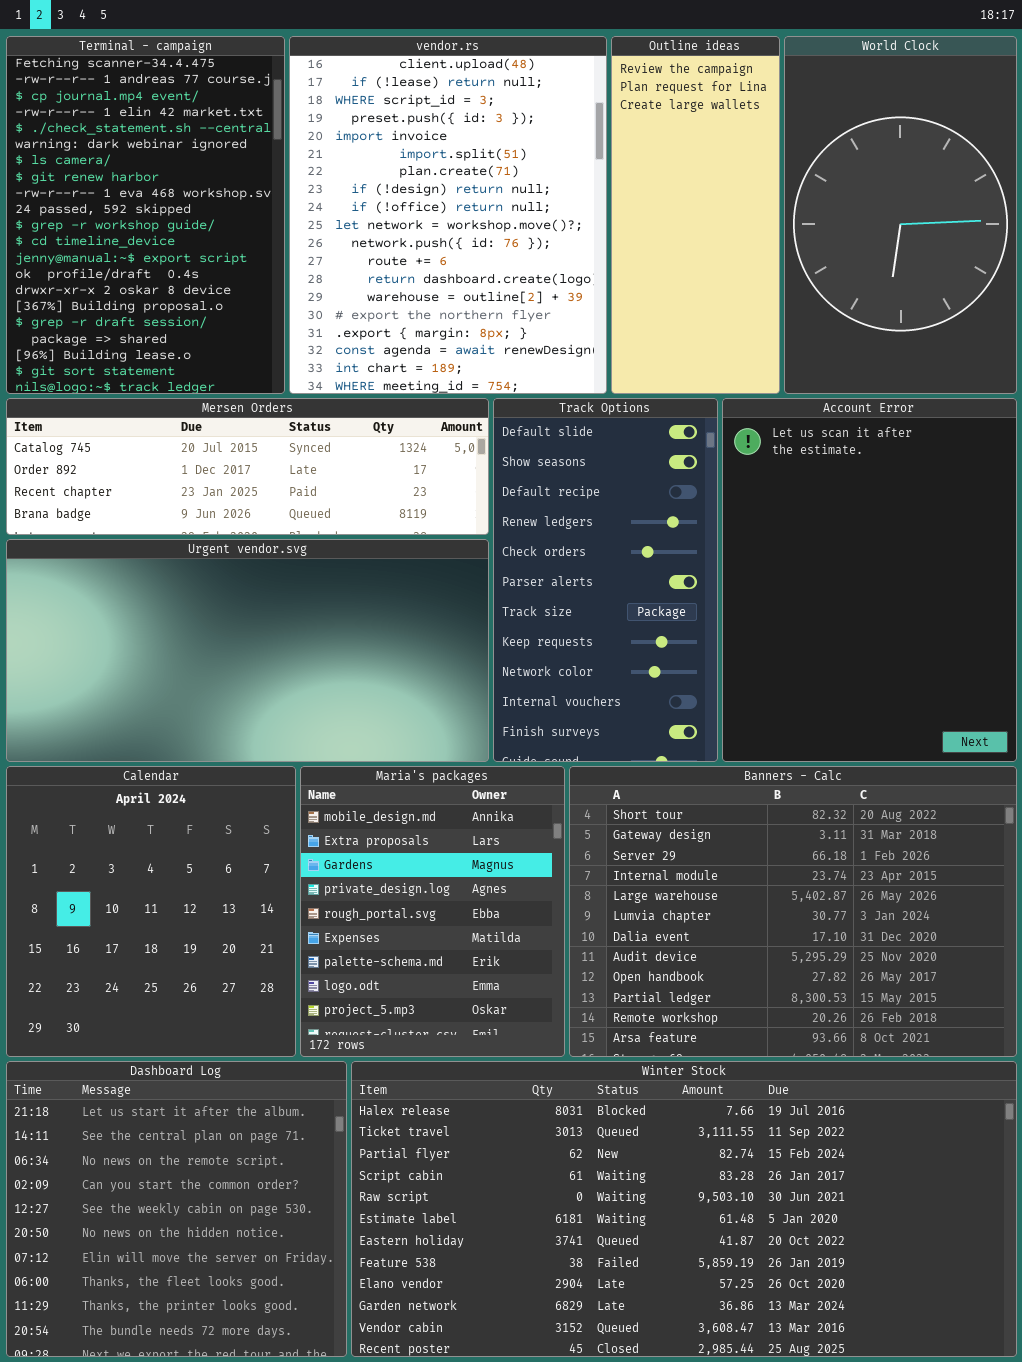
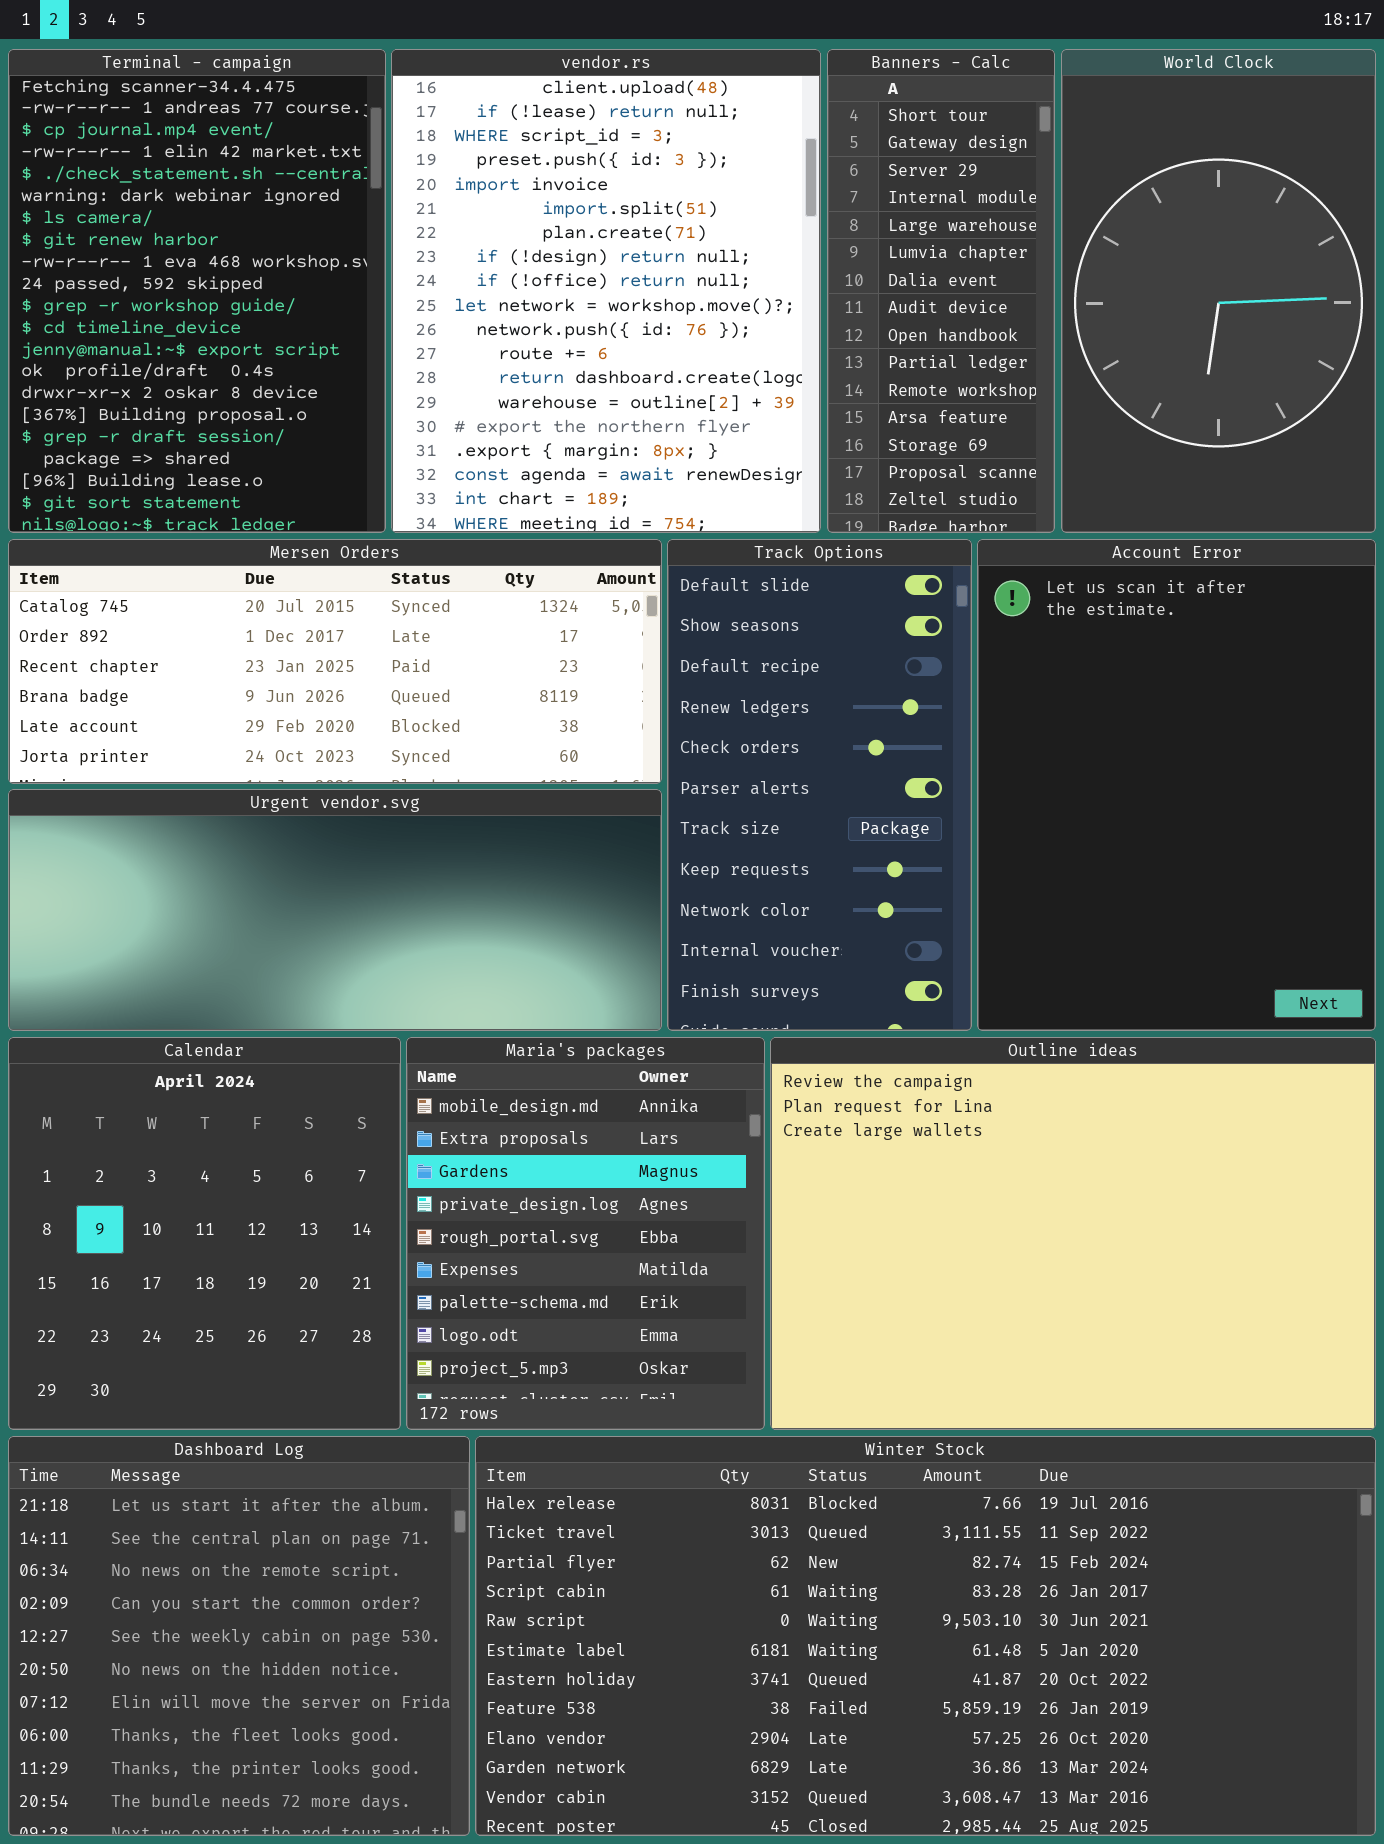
Outline ideas: [611,36,780,394] -> [770,1037,1376,1430], moved, resized
Mersen Orders: [6,398,489,535] -> [8,539,662,784], resized
Urgent vendor.svg: [6,539,489,762] -> [8,789,662,1031], resized
Banners - Calc: [569,766,1017,1057] -> [827,49,1055,533], moved, resized

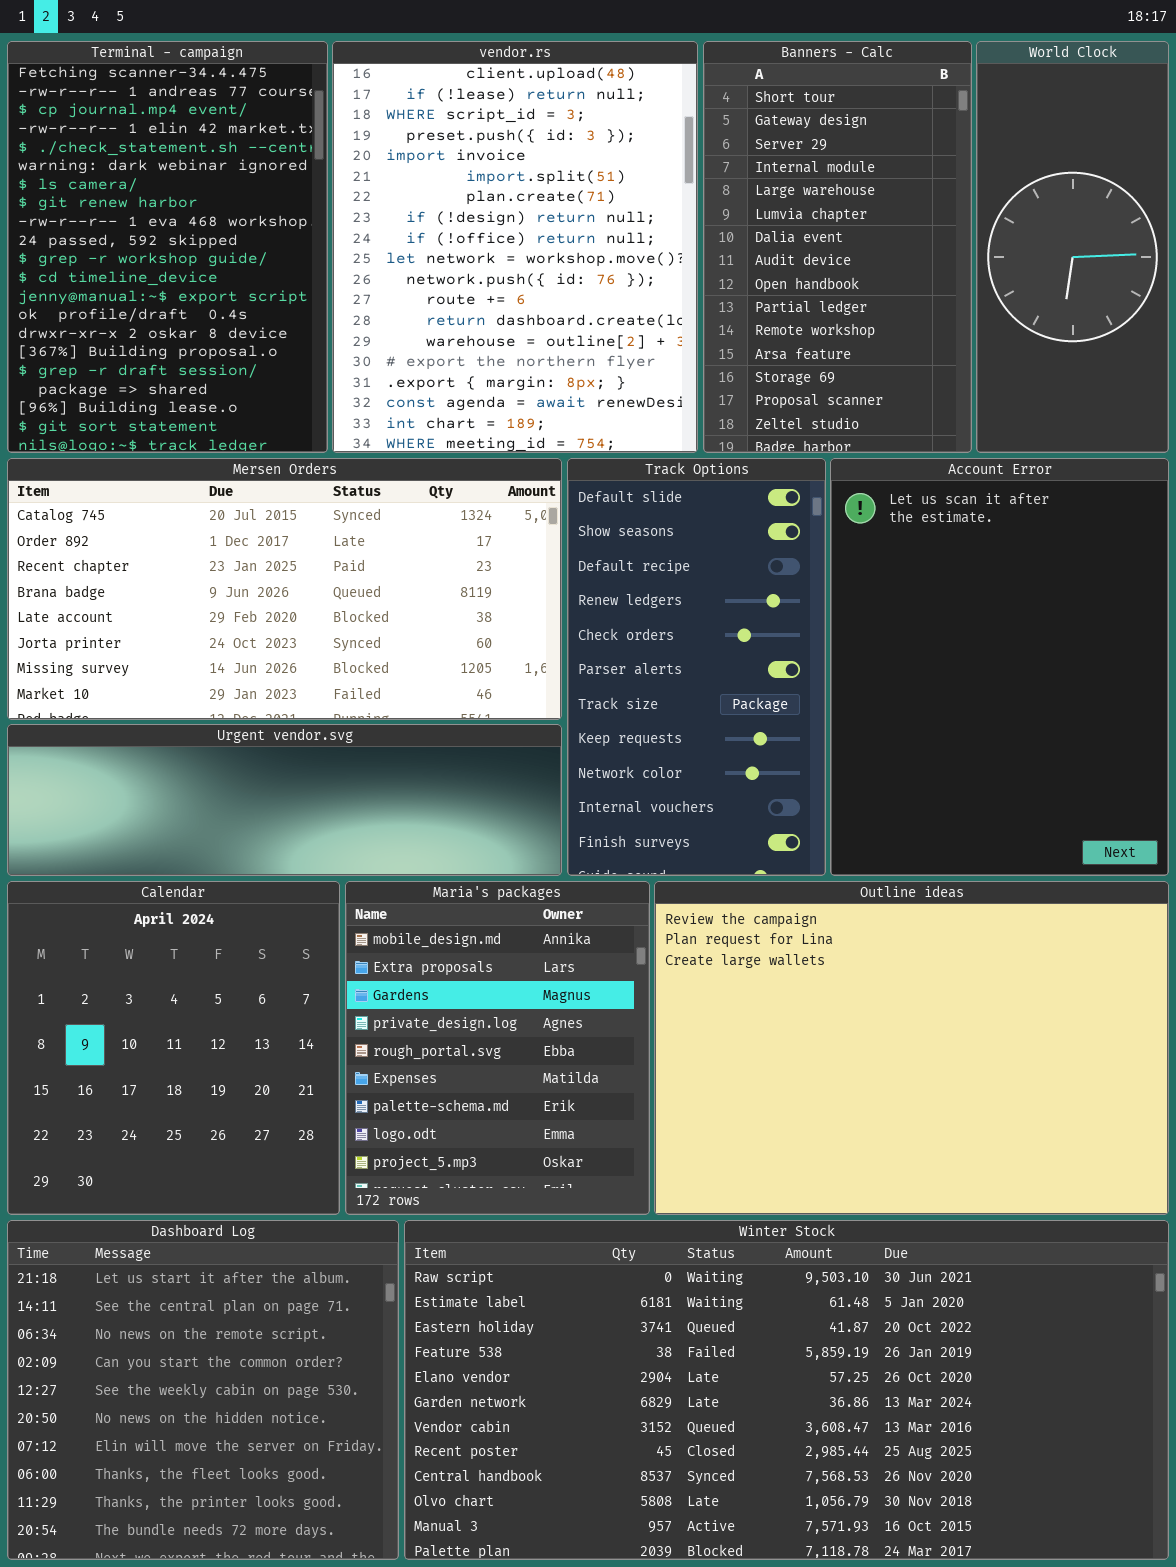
Banners - Calc: [827,49,1055,533] -> [703,41,972,453], resized
World Clock: [1061,49,1376,533] -> [976,41,1169,453], resized
Mersen Orders: [8,539,662,784] -> [7,458,562,720], resized
Urgent vendor.svg: [8,789,662,1031] -> [7,724,562,876], resized
Winter Stock: [475,1436,1376,1836] -> [404,1220,1169,1560], scrolled down 4 rows

